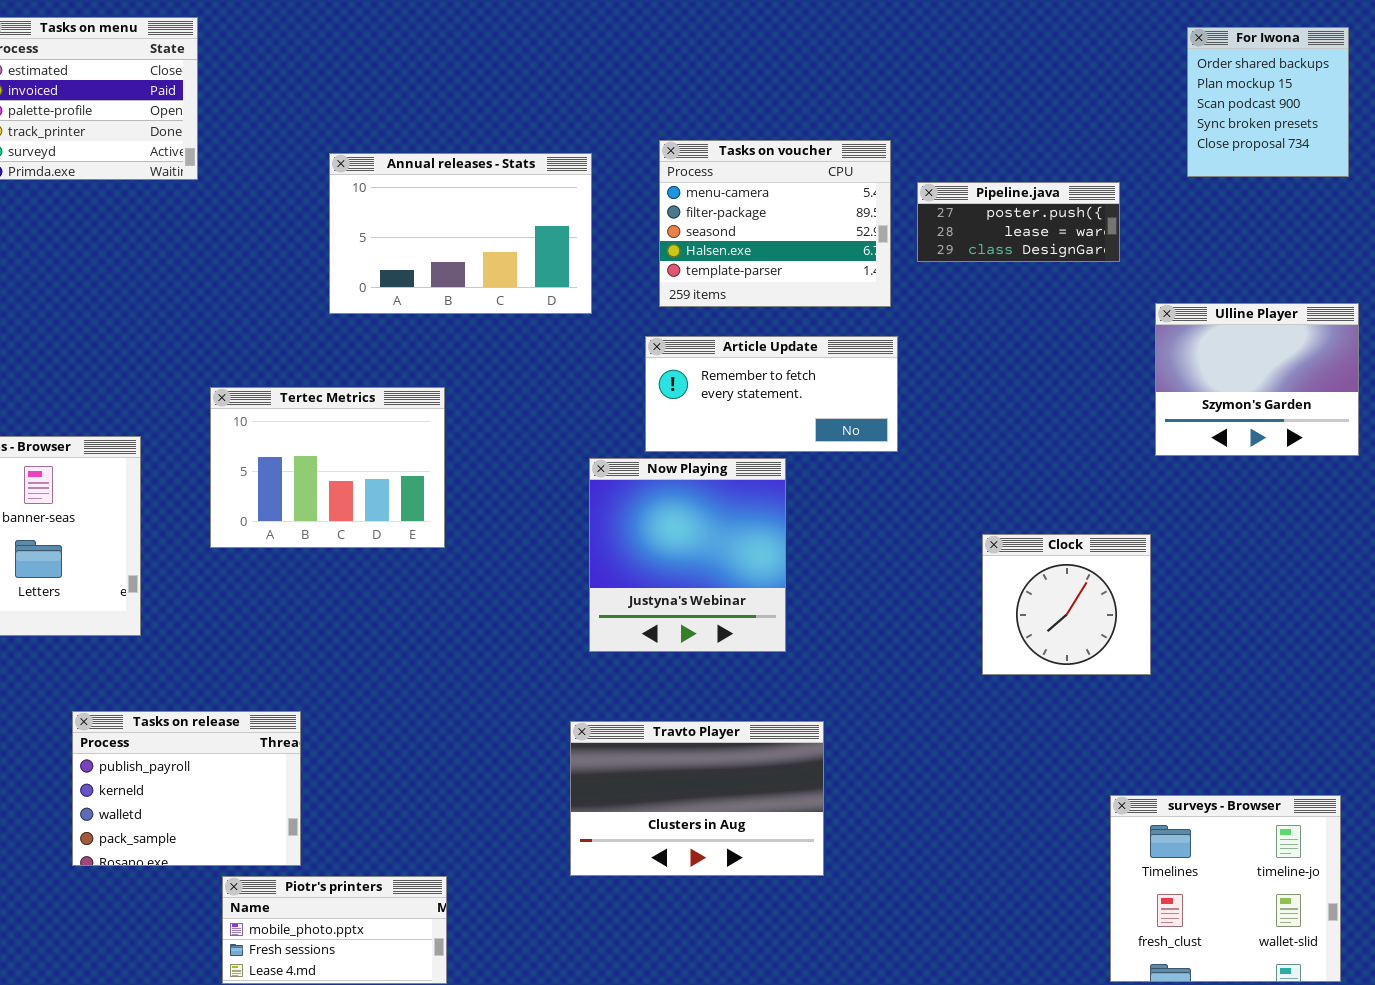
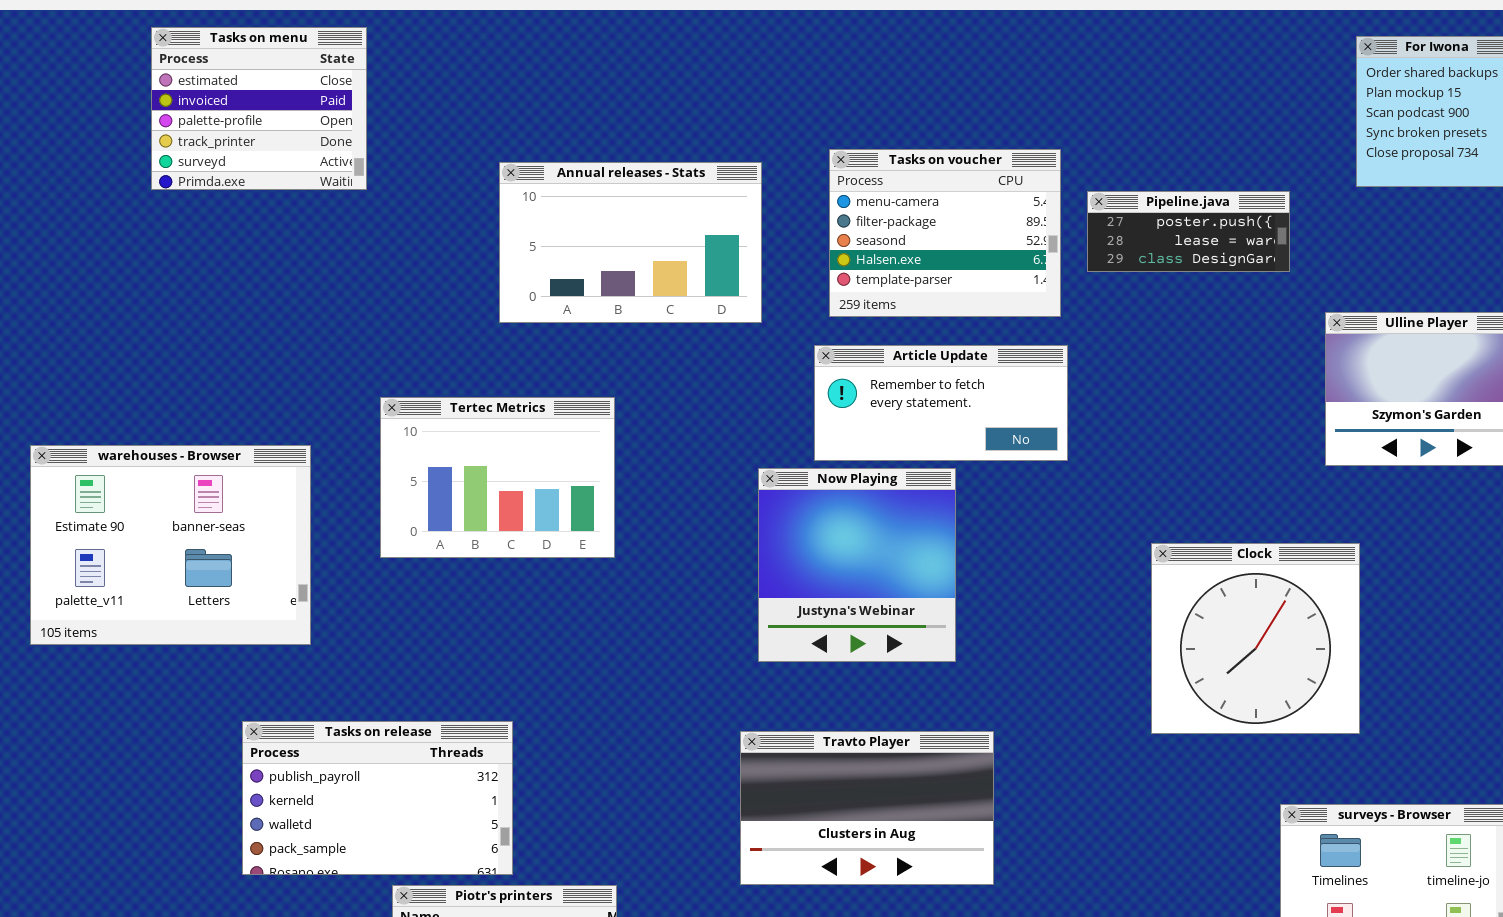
Clock: [982,534,1151,675] -> [1151,543,1360,734], resized
Tasks on release: [72,711,301,866] -> [242,721,513,875], resized

